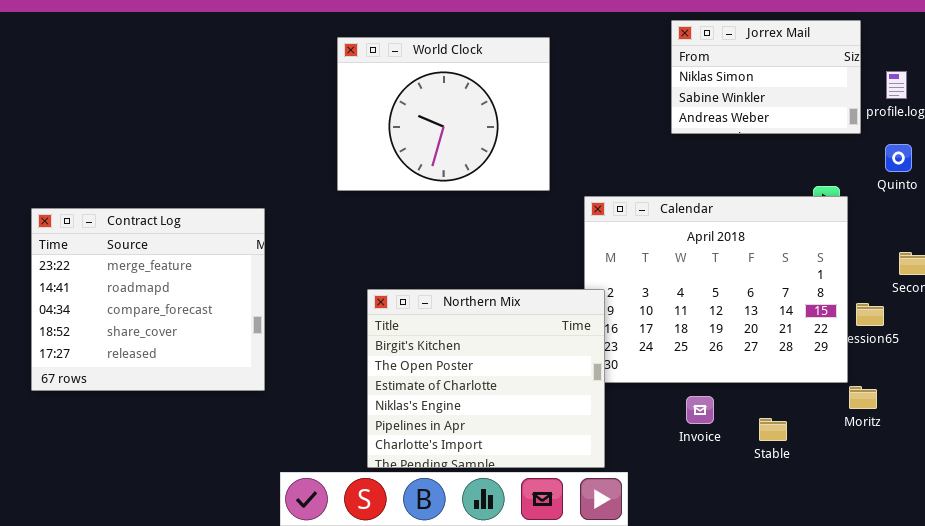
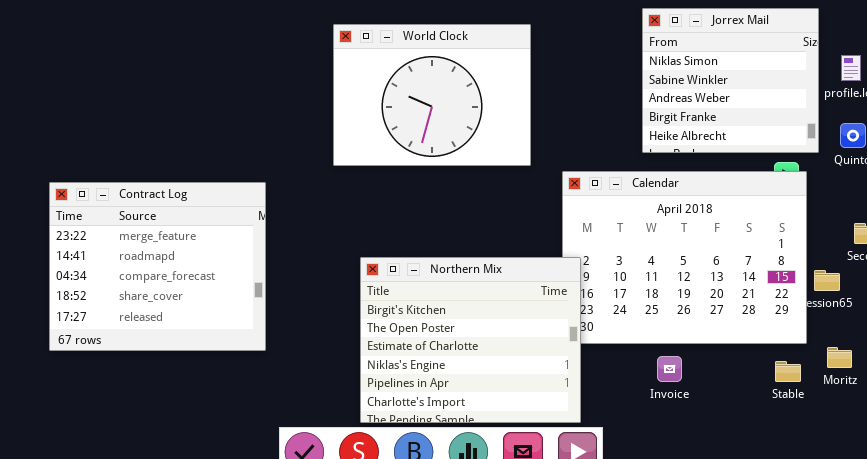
Jorrex Mail: [671,20,861,134] -> [642,8,819,153], resized
Moritz: [849,386,877,409] -> [827,347,852,368], moved
Stable: [759,418,787,441] -> [775,361,801,382], moved

